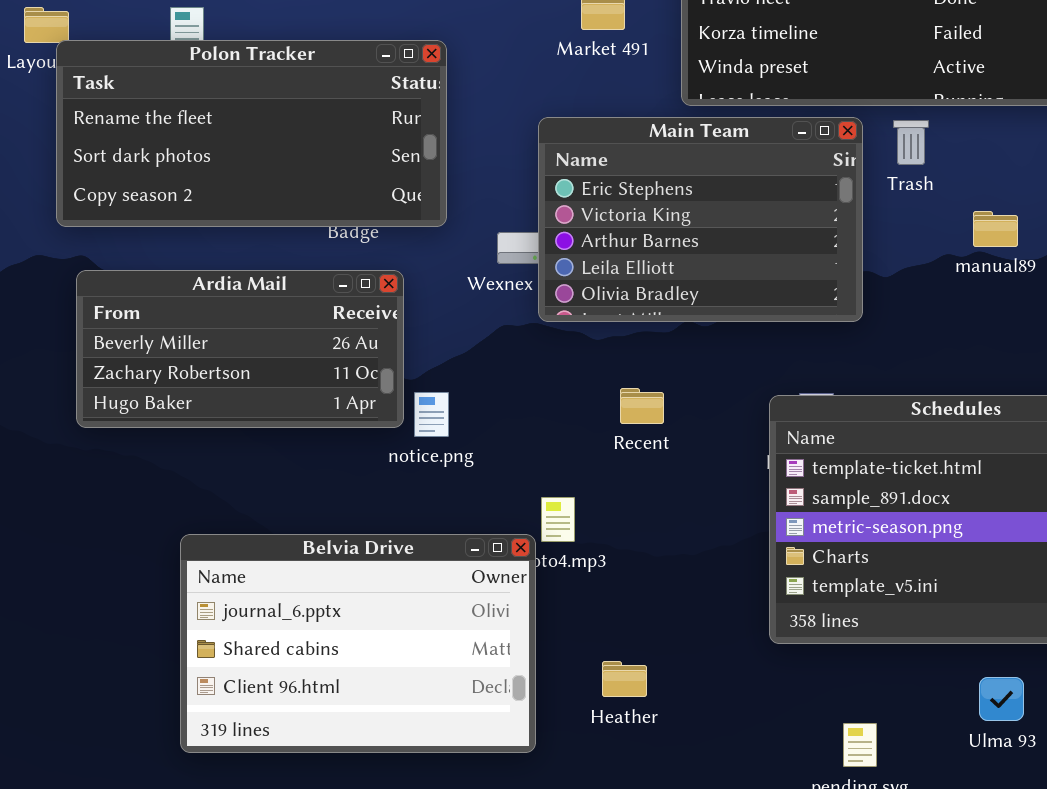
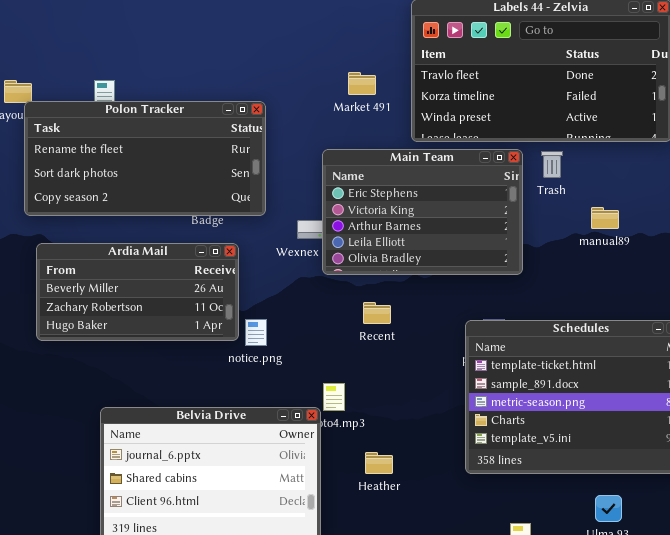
Recent: [620,388,664,424] -> [363,302,391,324], moved
Heather: [602,661,647,697] -> [365,452,393,474], moved

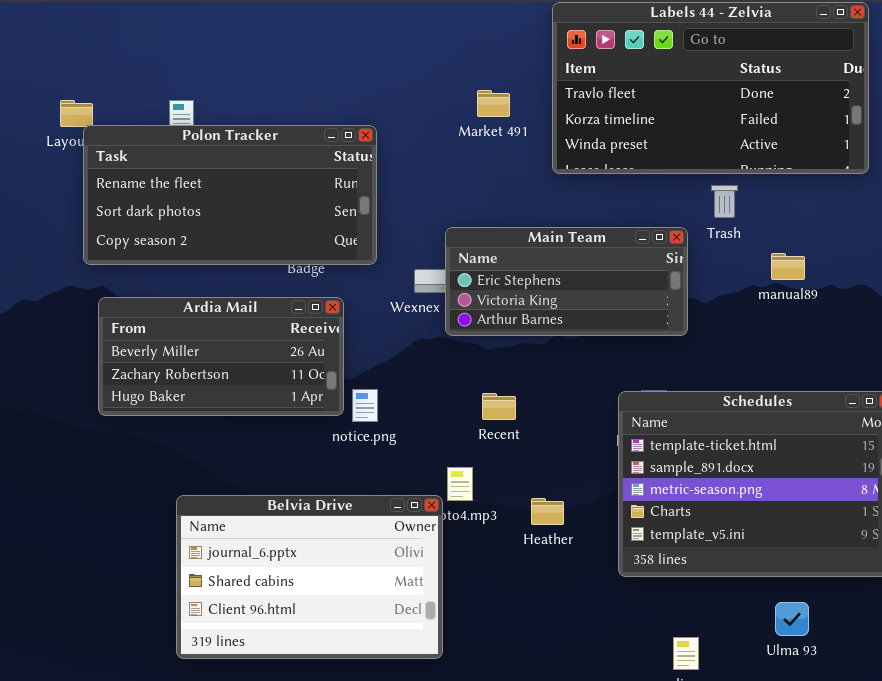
Main Team: [322,149,523,275] -> [445,227,688,336], resized
Recent: [363,302,391,324] -> [482,393,516,420], moved
Heather: [365,452,393,474] -> [531,498,564,525], moved

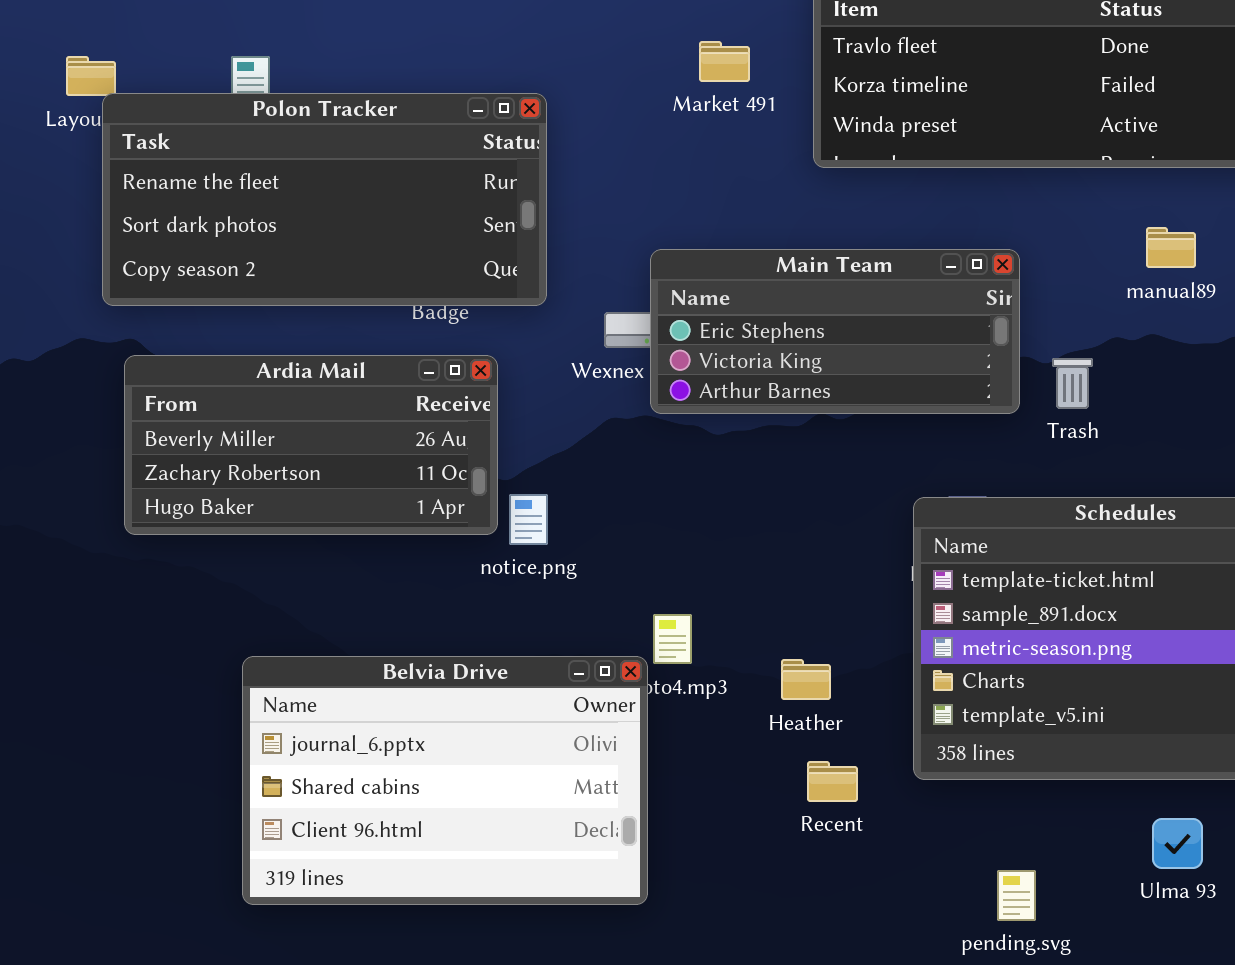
Trash: [711,185,738,218] -> [1052,358,1093,409], moved
manual89: [771,253,805,280] -> [1146,227,1196,268], moved
Recent: [482,393,516,420] -> [807,761,858,802], moved

